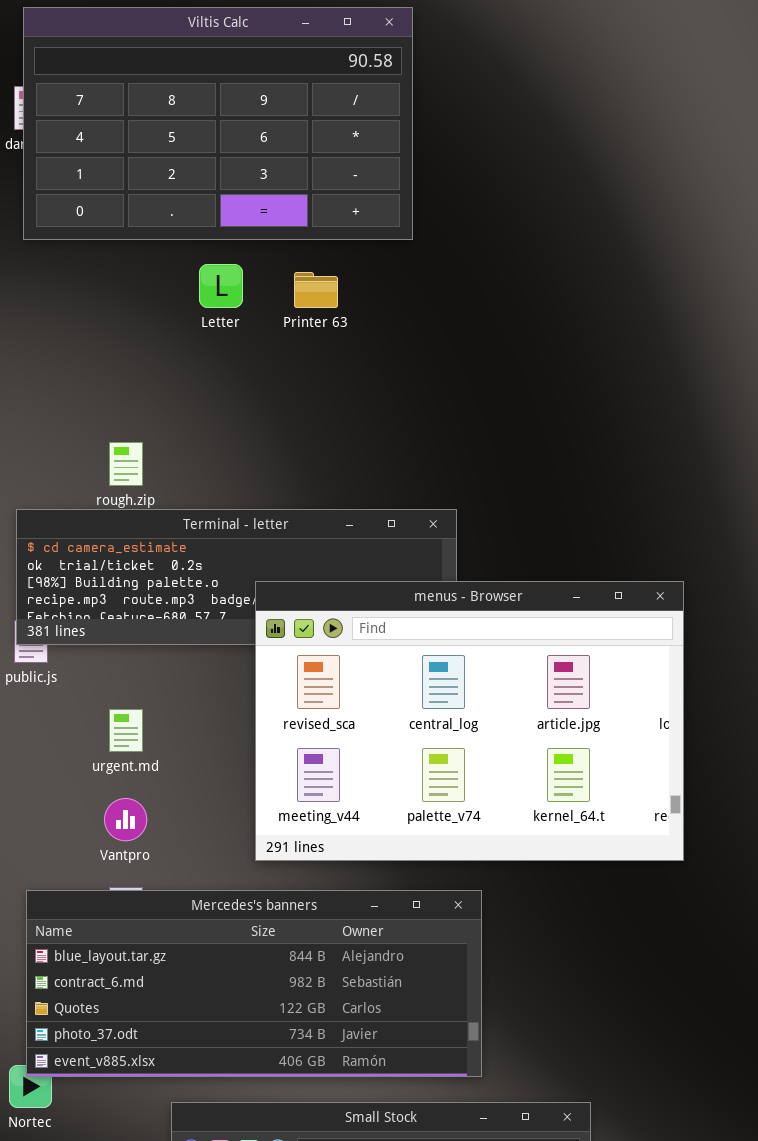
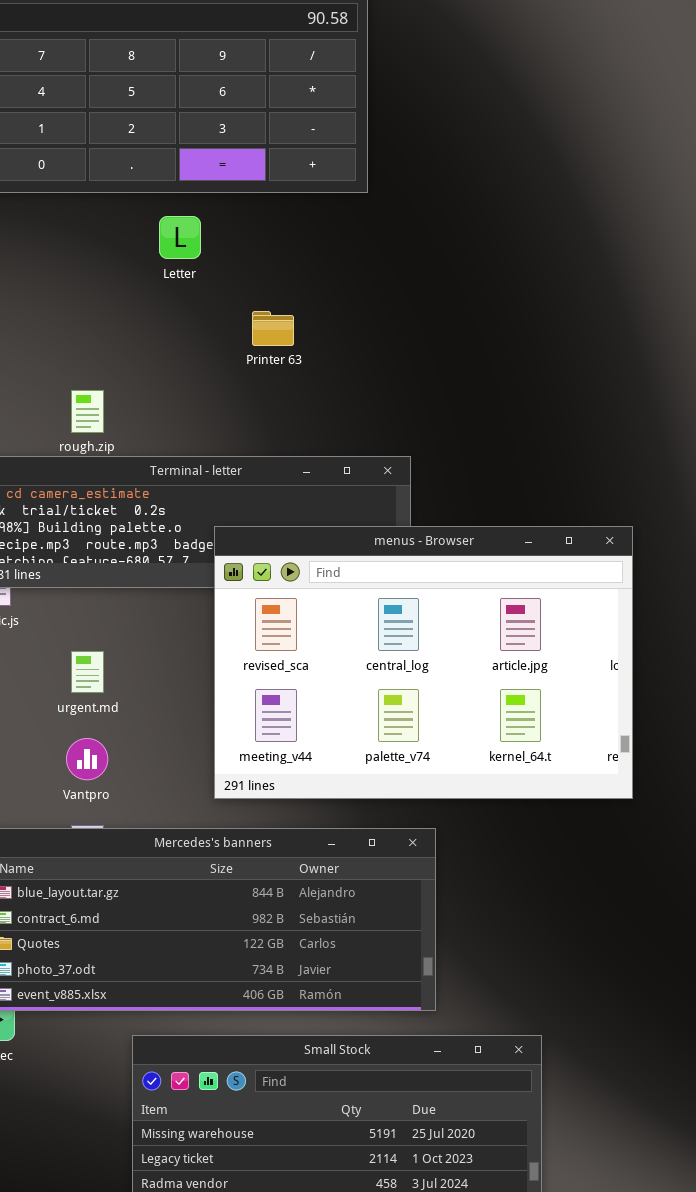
Printer 63: [294,272,338,308] -> [252,311,294,346], moved

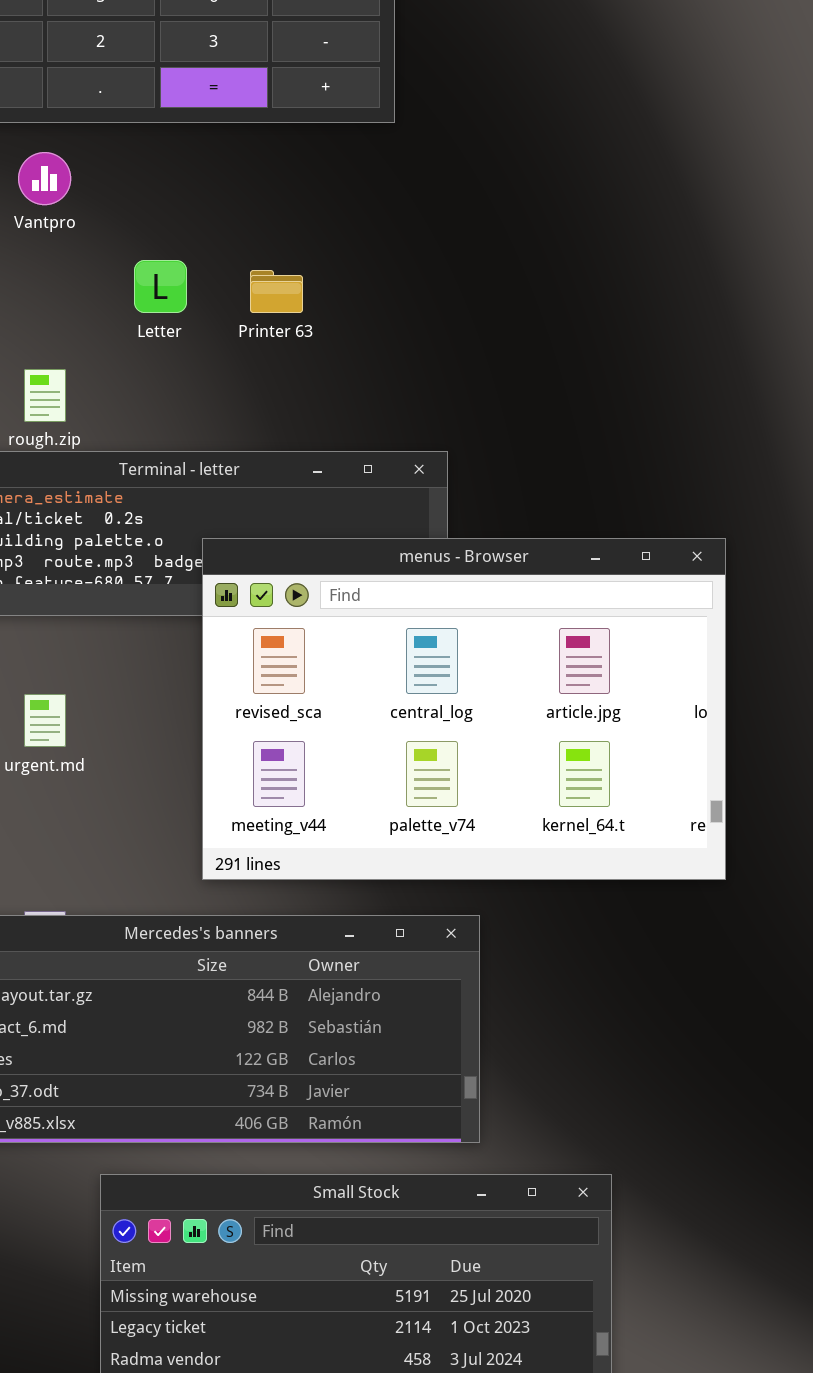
Letter: [159,216,201,259] -> [134,260,187,313], moved
Vantpro: [66,738,108,780] -> [18,152,71,205], moved

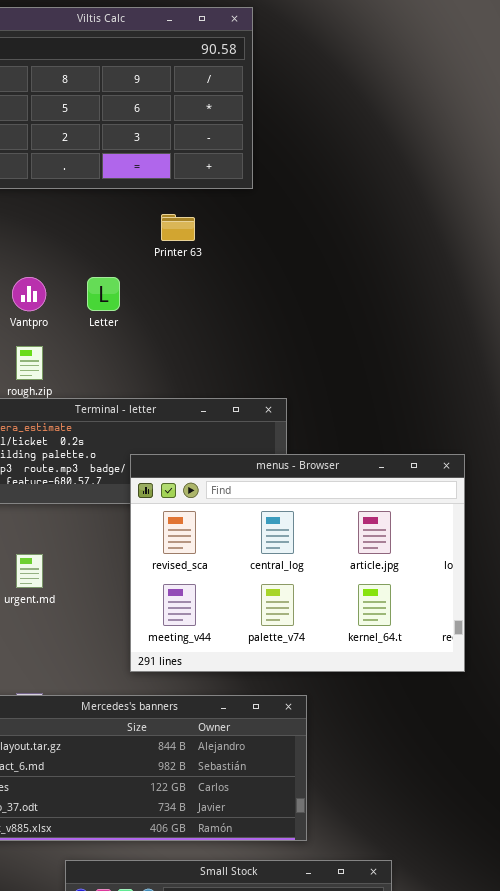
Vantpro: [18,152,71,205] -> [12,277,46,311], moved
Printer 63: [250,270,303,313] -> [161,214,195,241], moved

